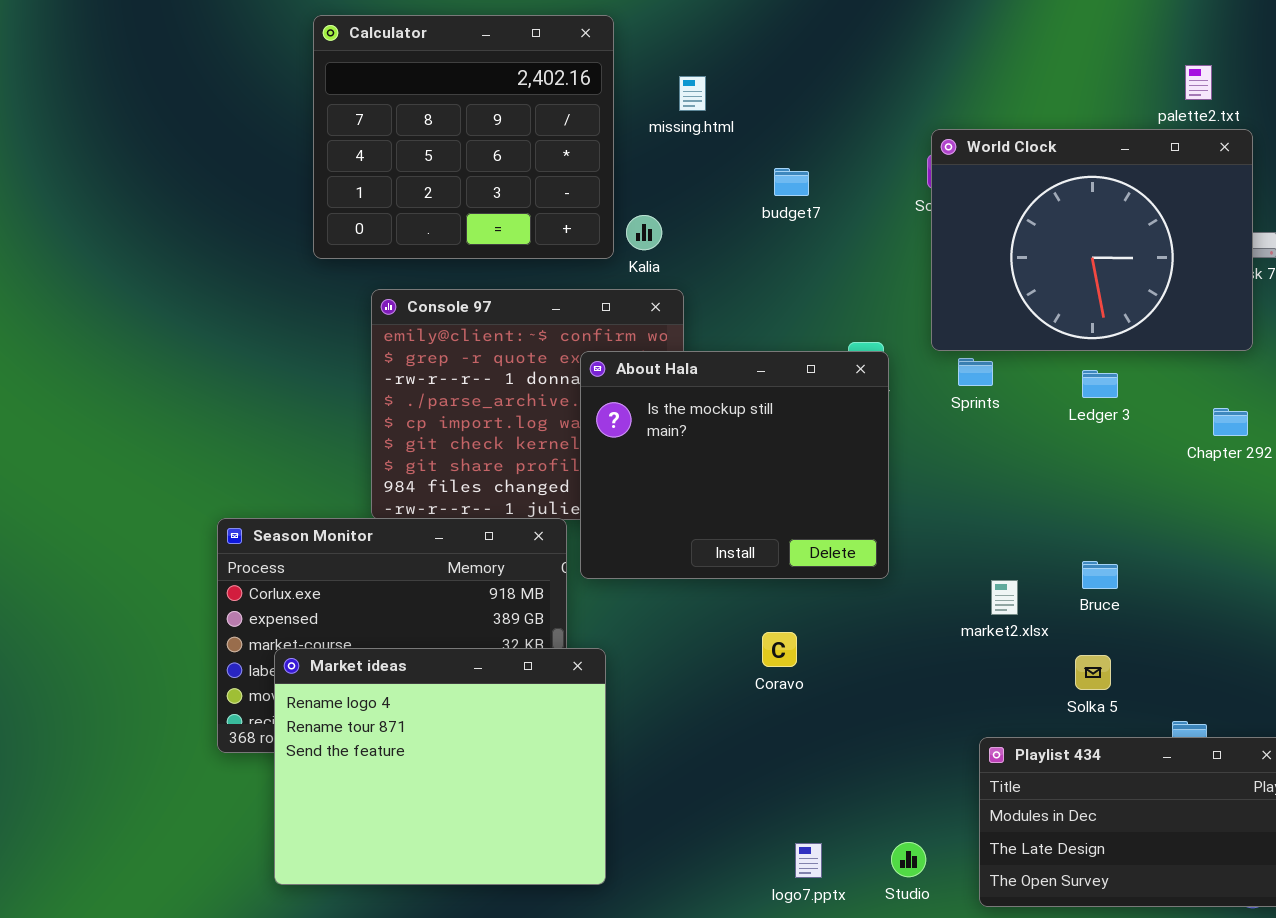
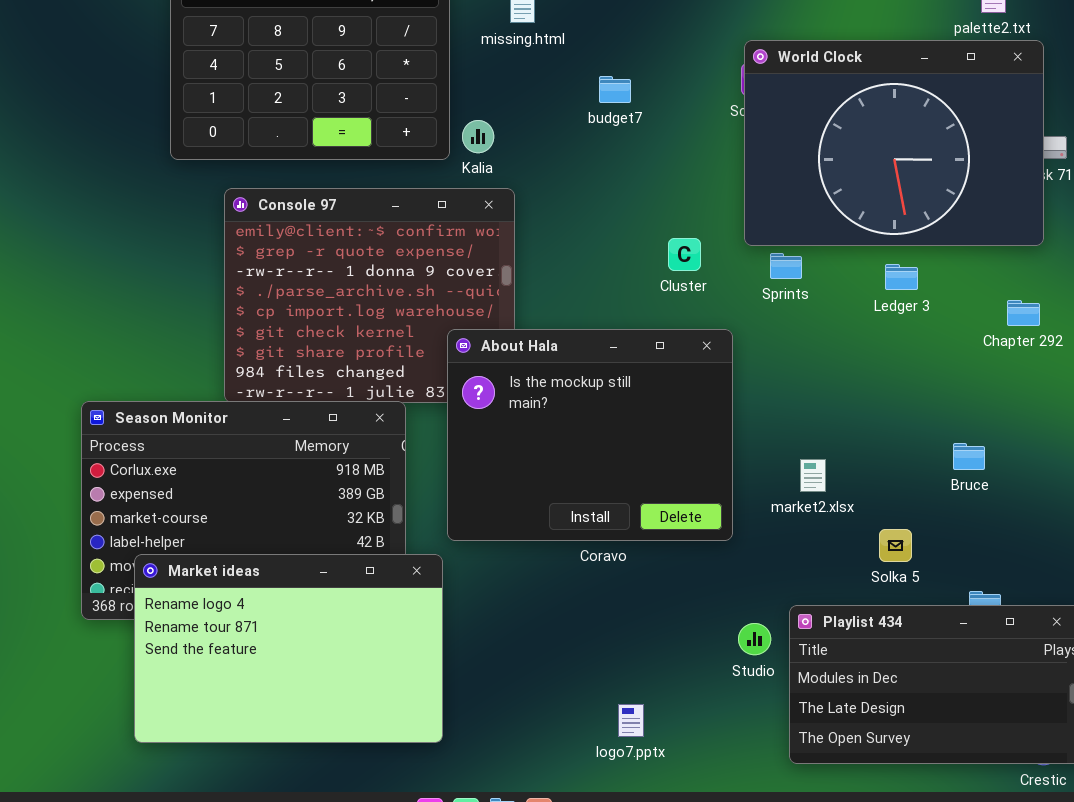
About Hala: [580,351,889,579] -> [447,329,733,541], moved
Bruce: [1082,561,1118,589] -> [953,443,985,470], moved
Market ideas: [274,648,606,885] -> [134,554,443,743], resized
Studio: [891,842,926,877] -> [738,623,771,655], moved

